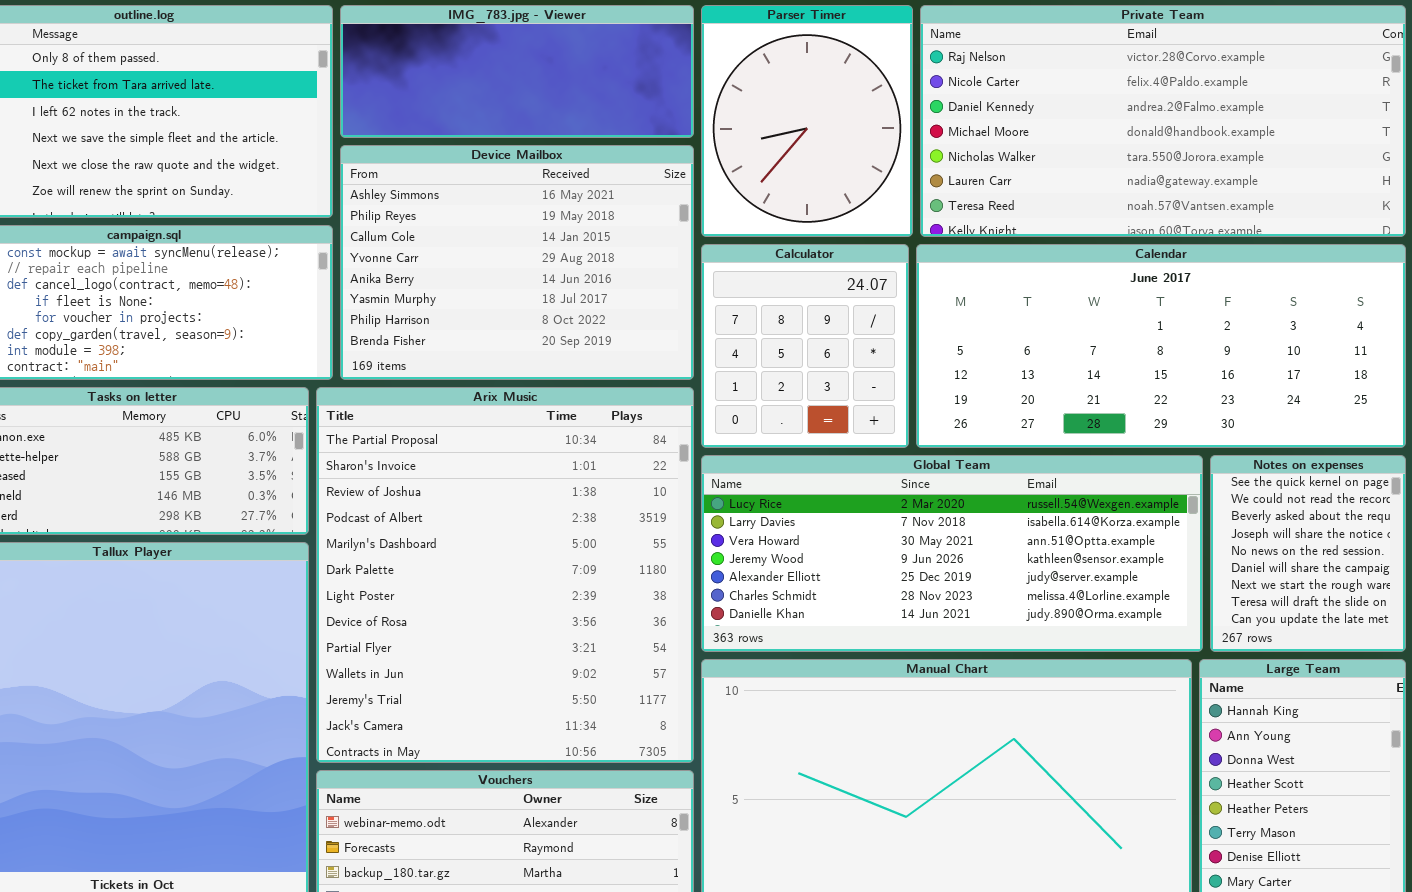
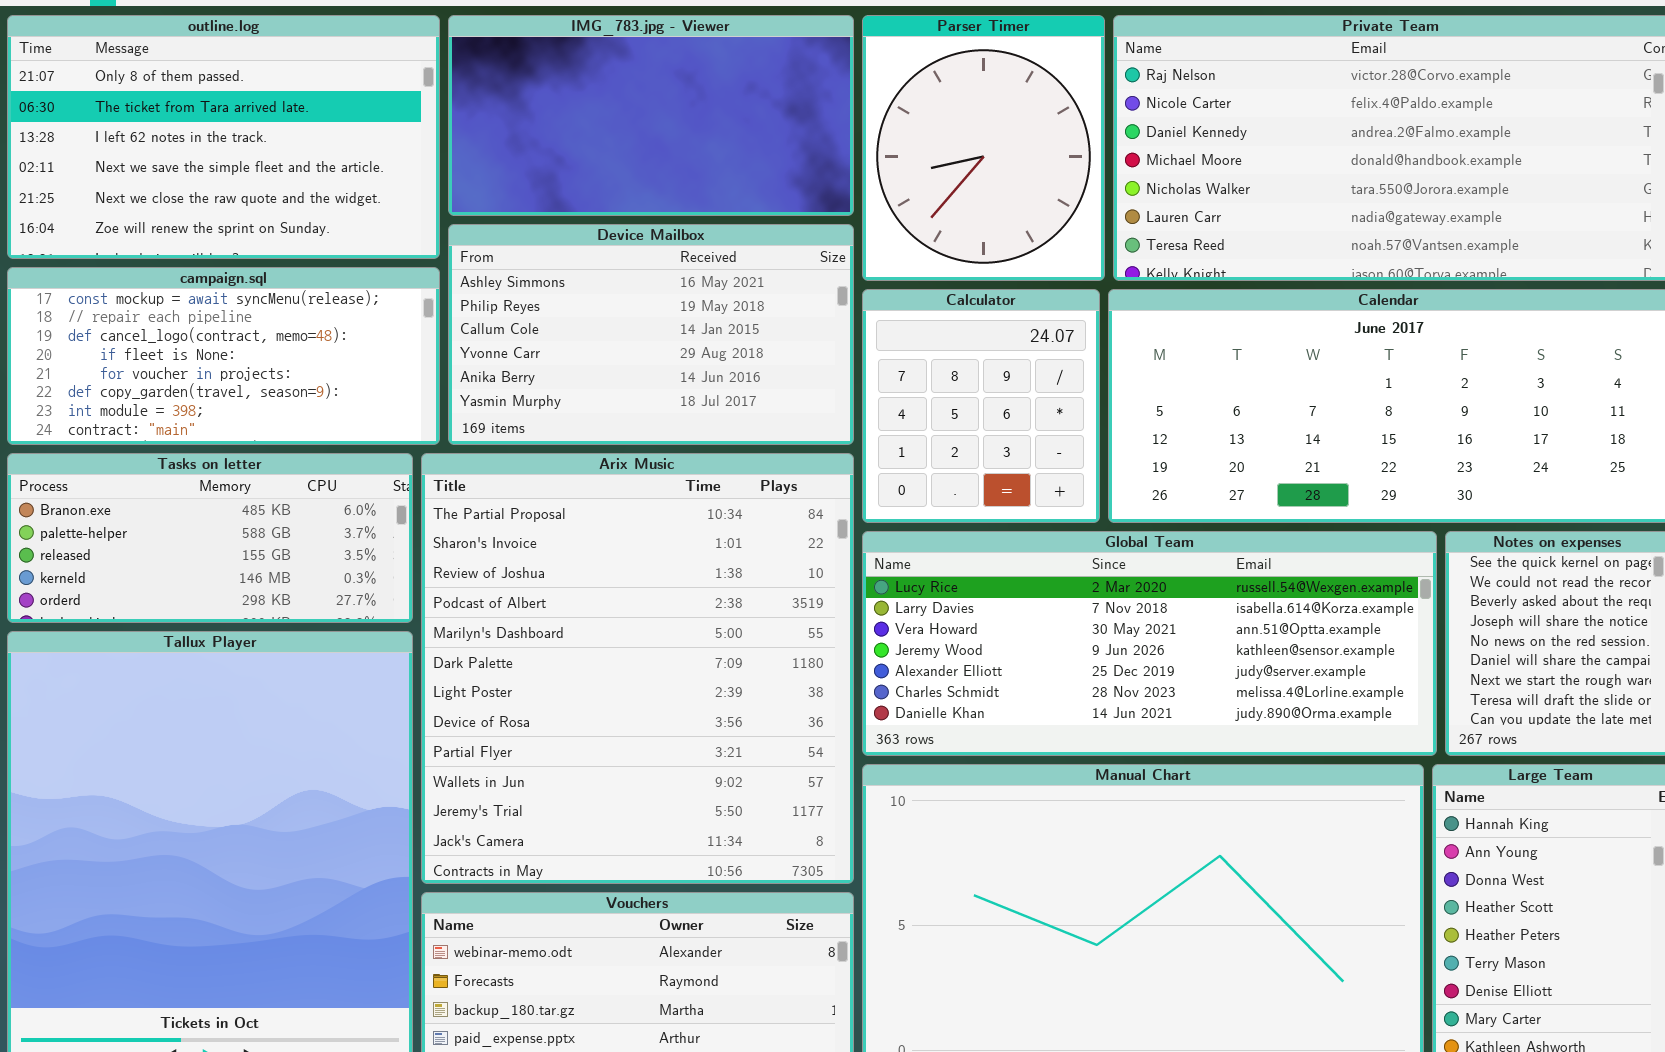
IMG_783.jpg - Viewer: [340,5,694,138] -> [448,15,854,216], resized
Device Mailbox: [340,145,694,380] -> [448,224,854,445], resized

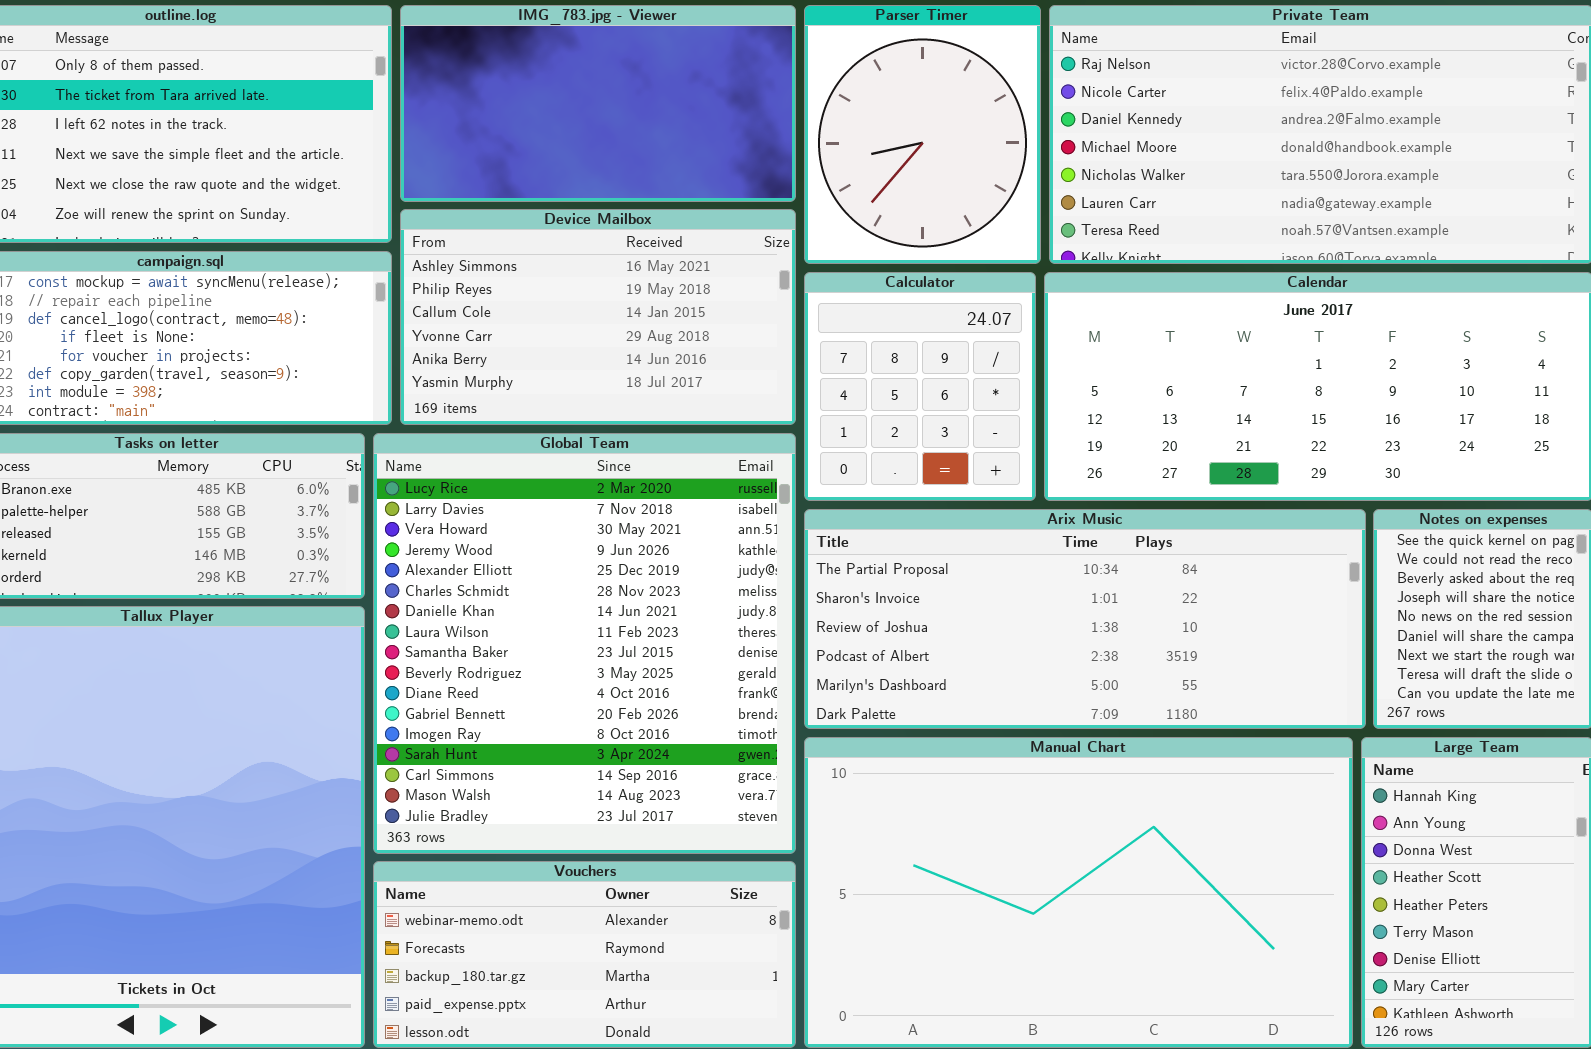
Arix Music: [421,453,854,884] -> [804,509,1366,729], moved, resized
Global Team: [862,531,1437,756] -> [373,433,796,854], moved, resized

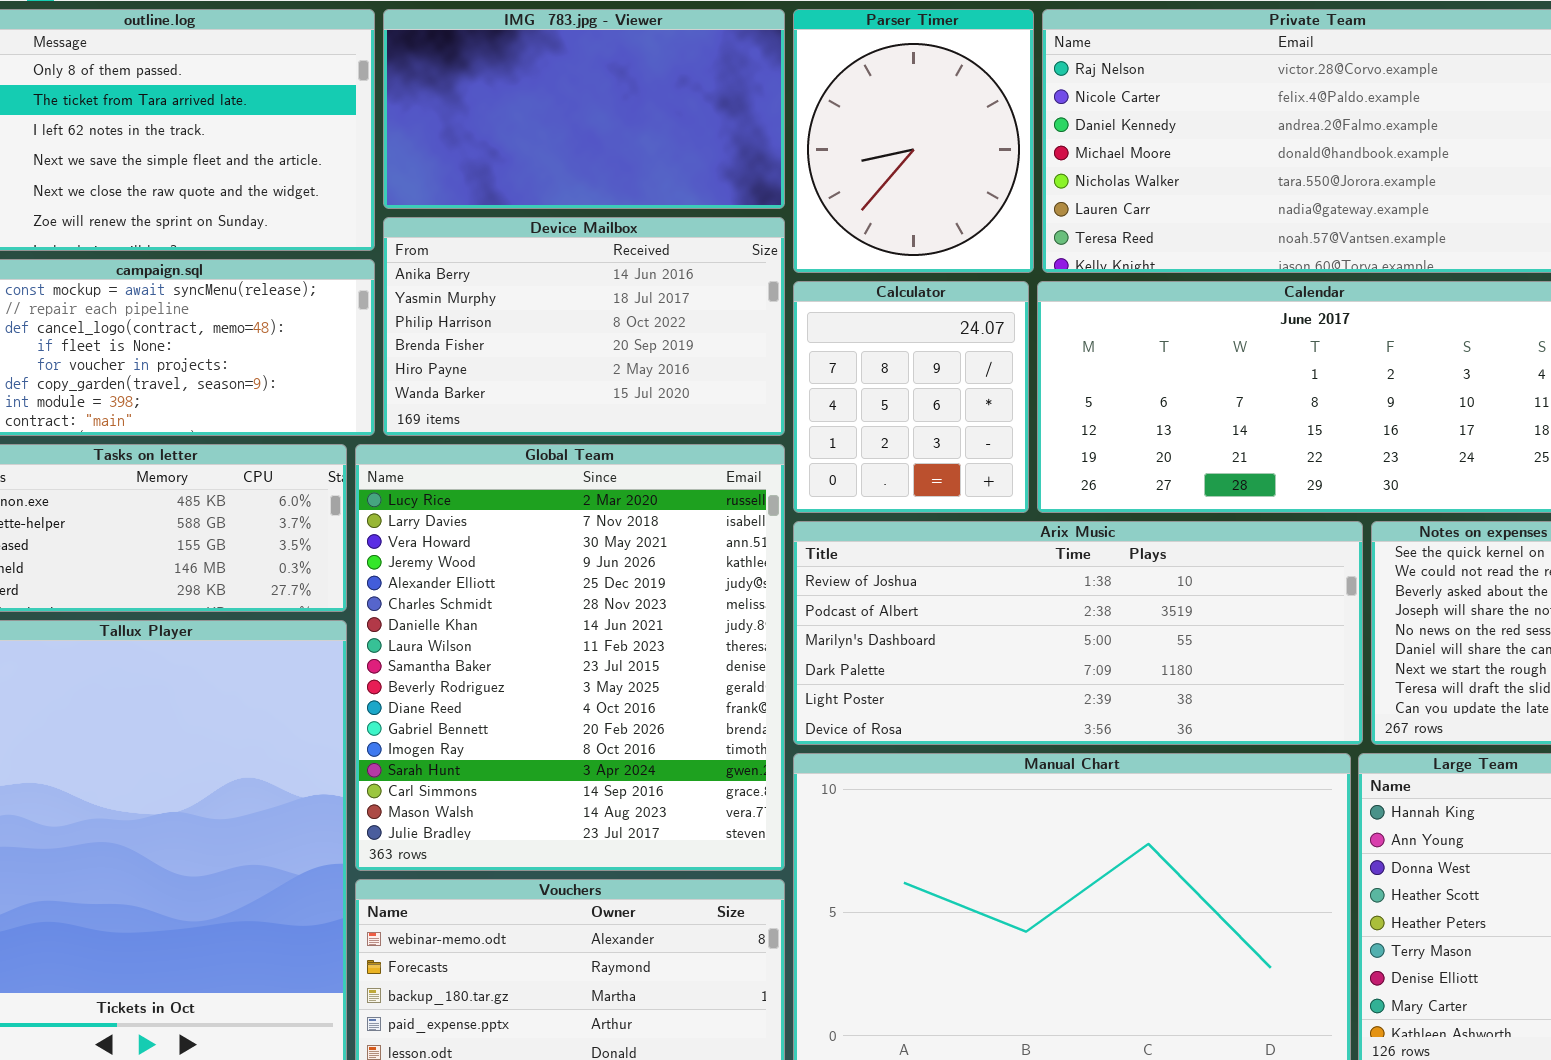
Device Mailbox: [400,209,796,425] -> [383,217,785,436], scrolled down 4 rows
Arix Music: [804,509,1366,729] -> [793,521,1363,745], scrolled down 2 rows

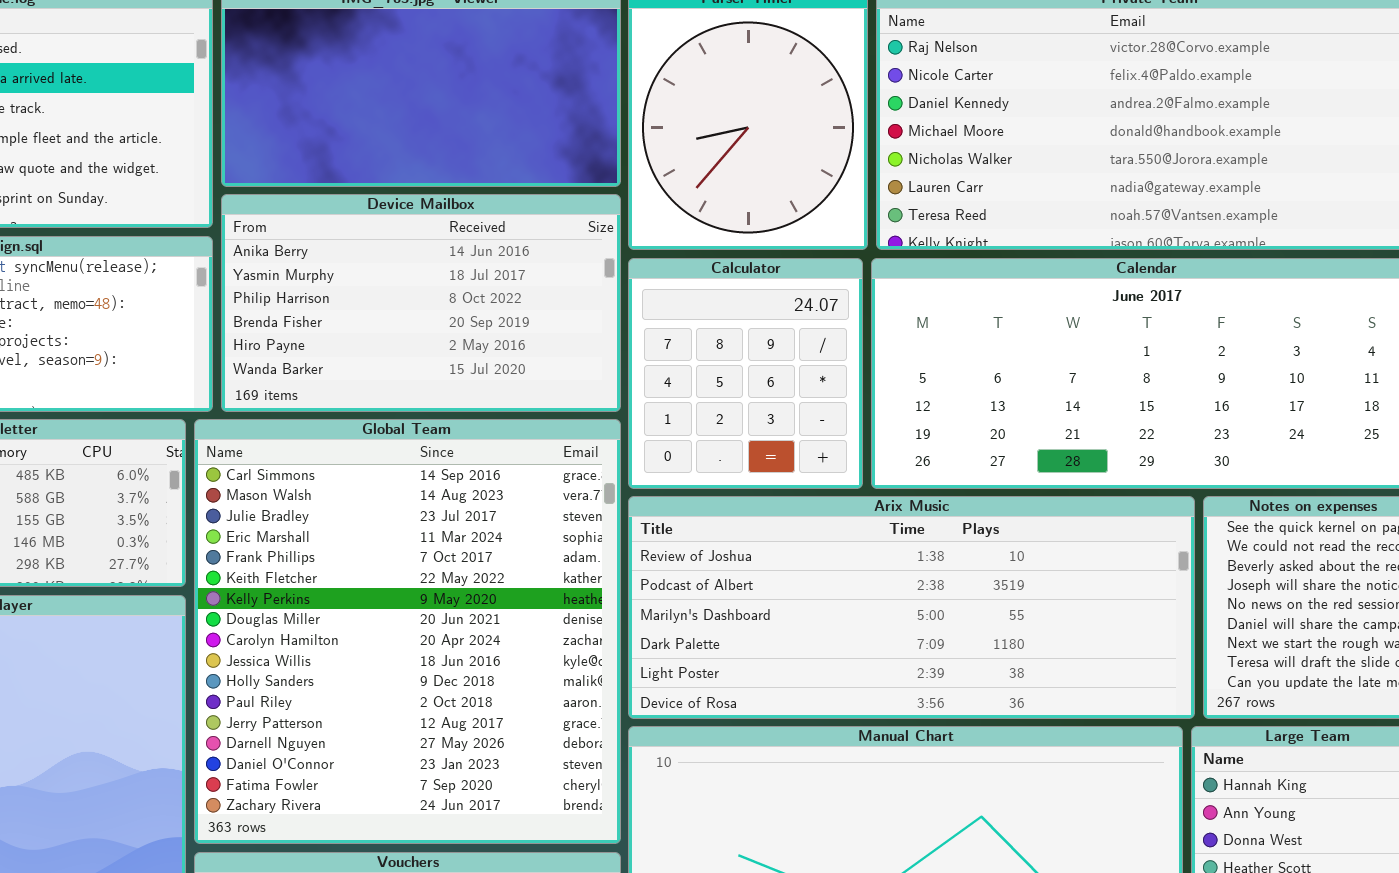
Global Team: [355,444,785,871] -> [194,419,621,844], scrolled down 14 rows

